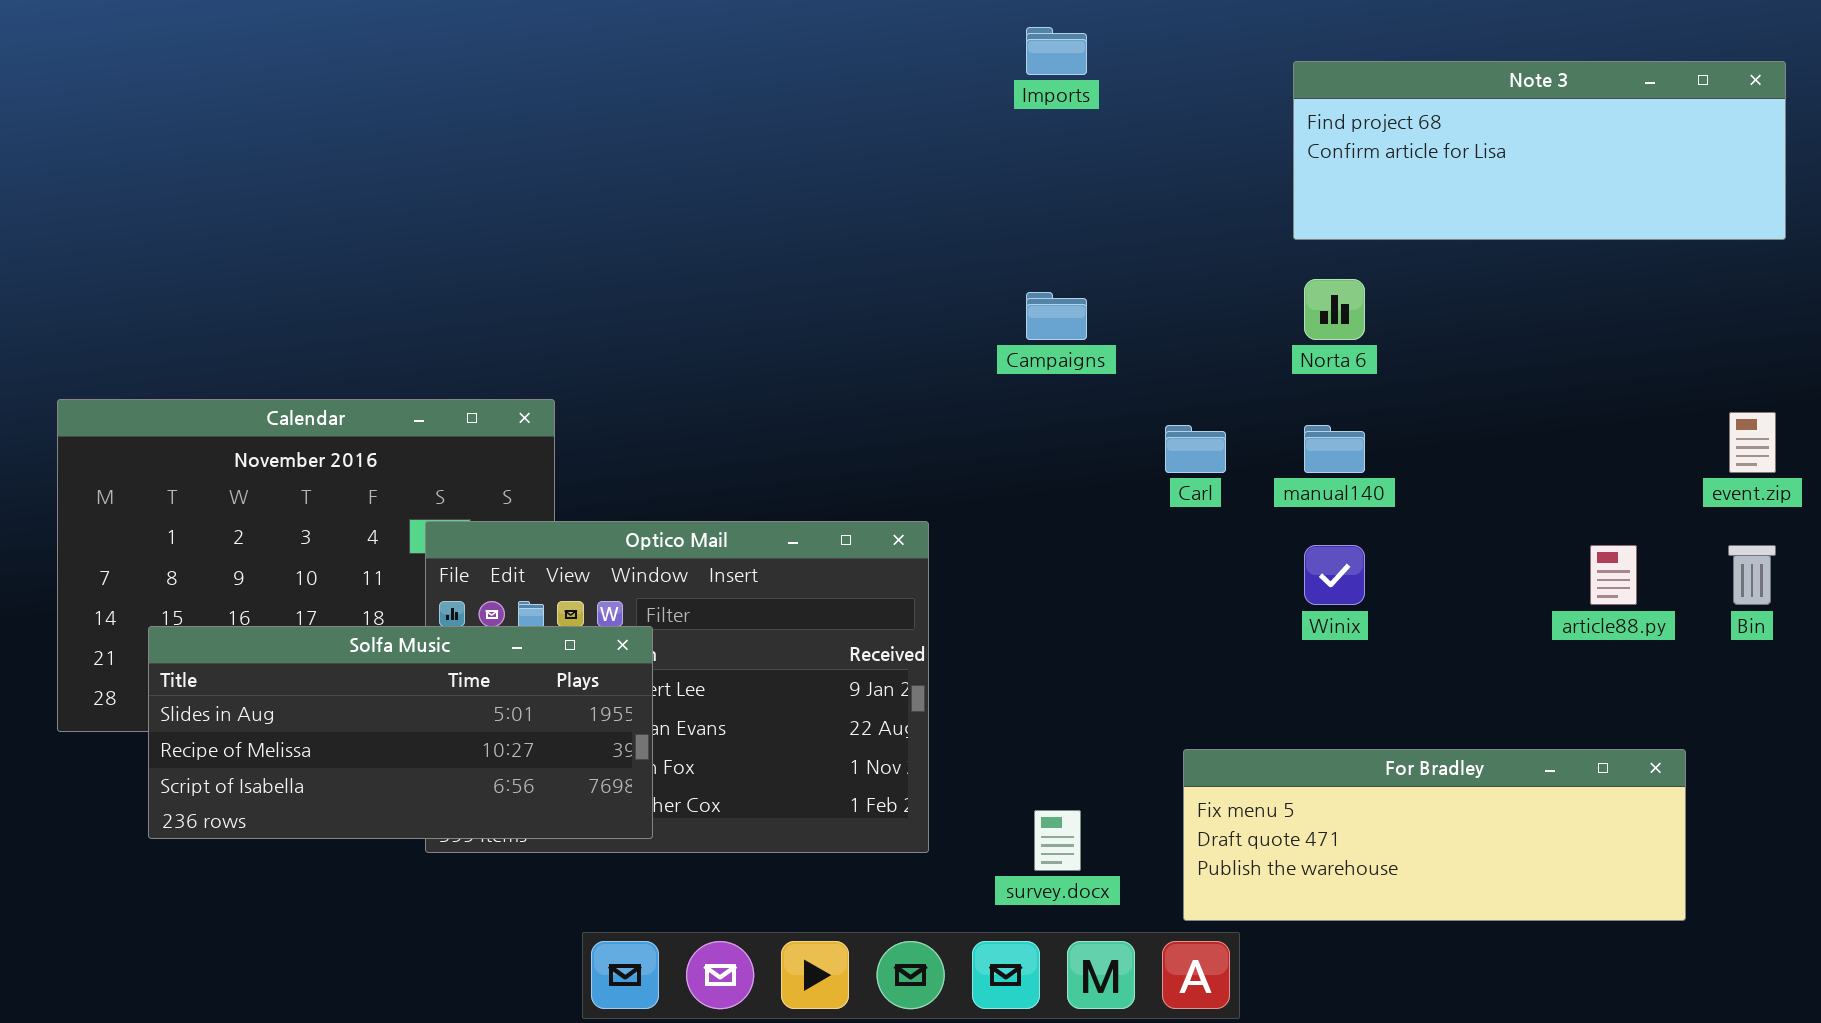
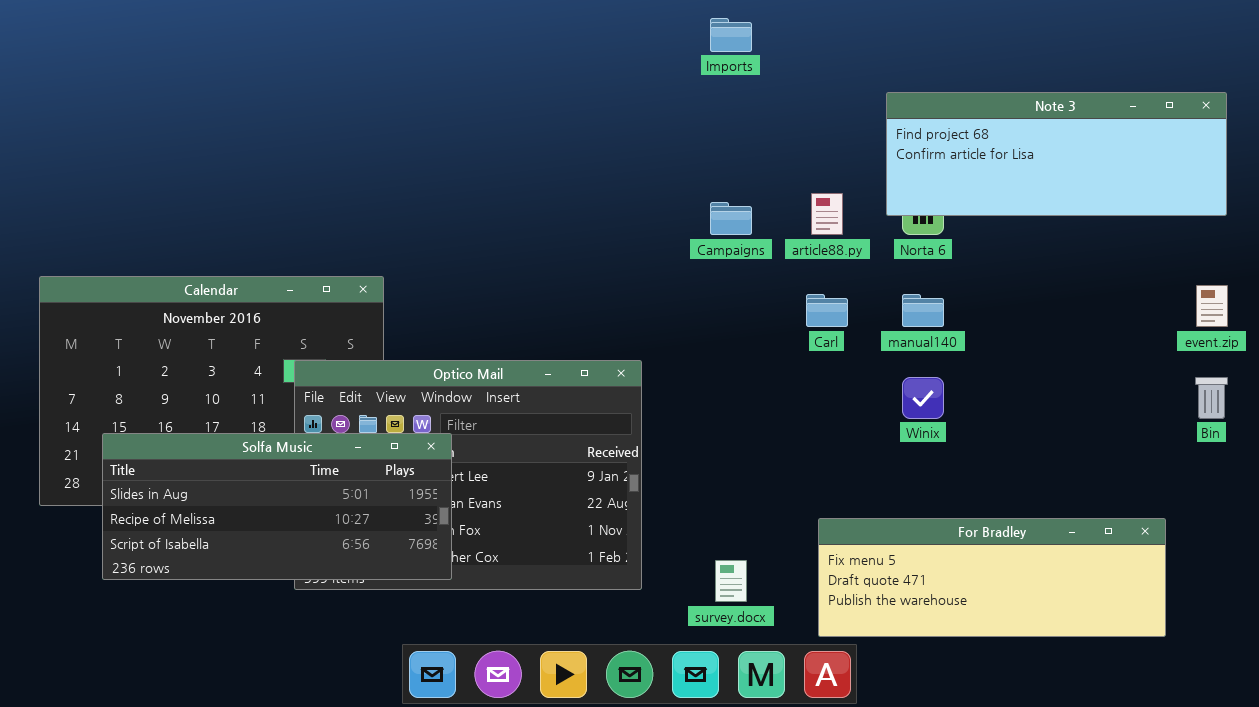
Note 3: [1293,61,1786,240] -> [886,92,1227,216], moved
article88.py: [1590,545,1637,605] -> [811,193,843,235], moved

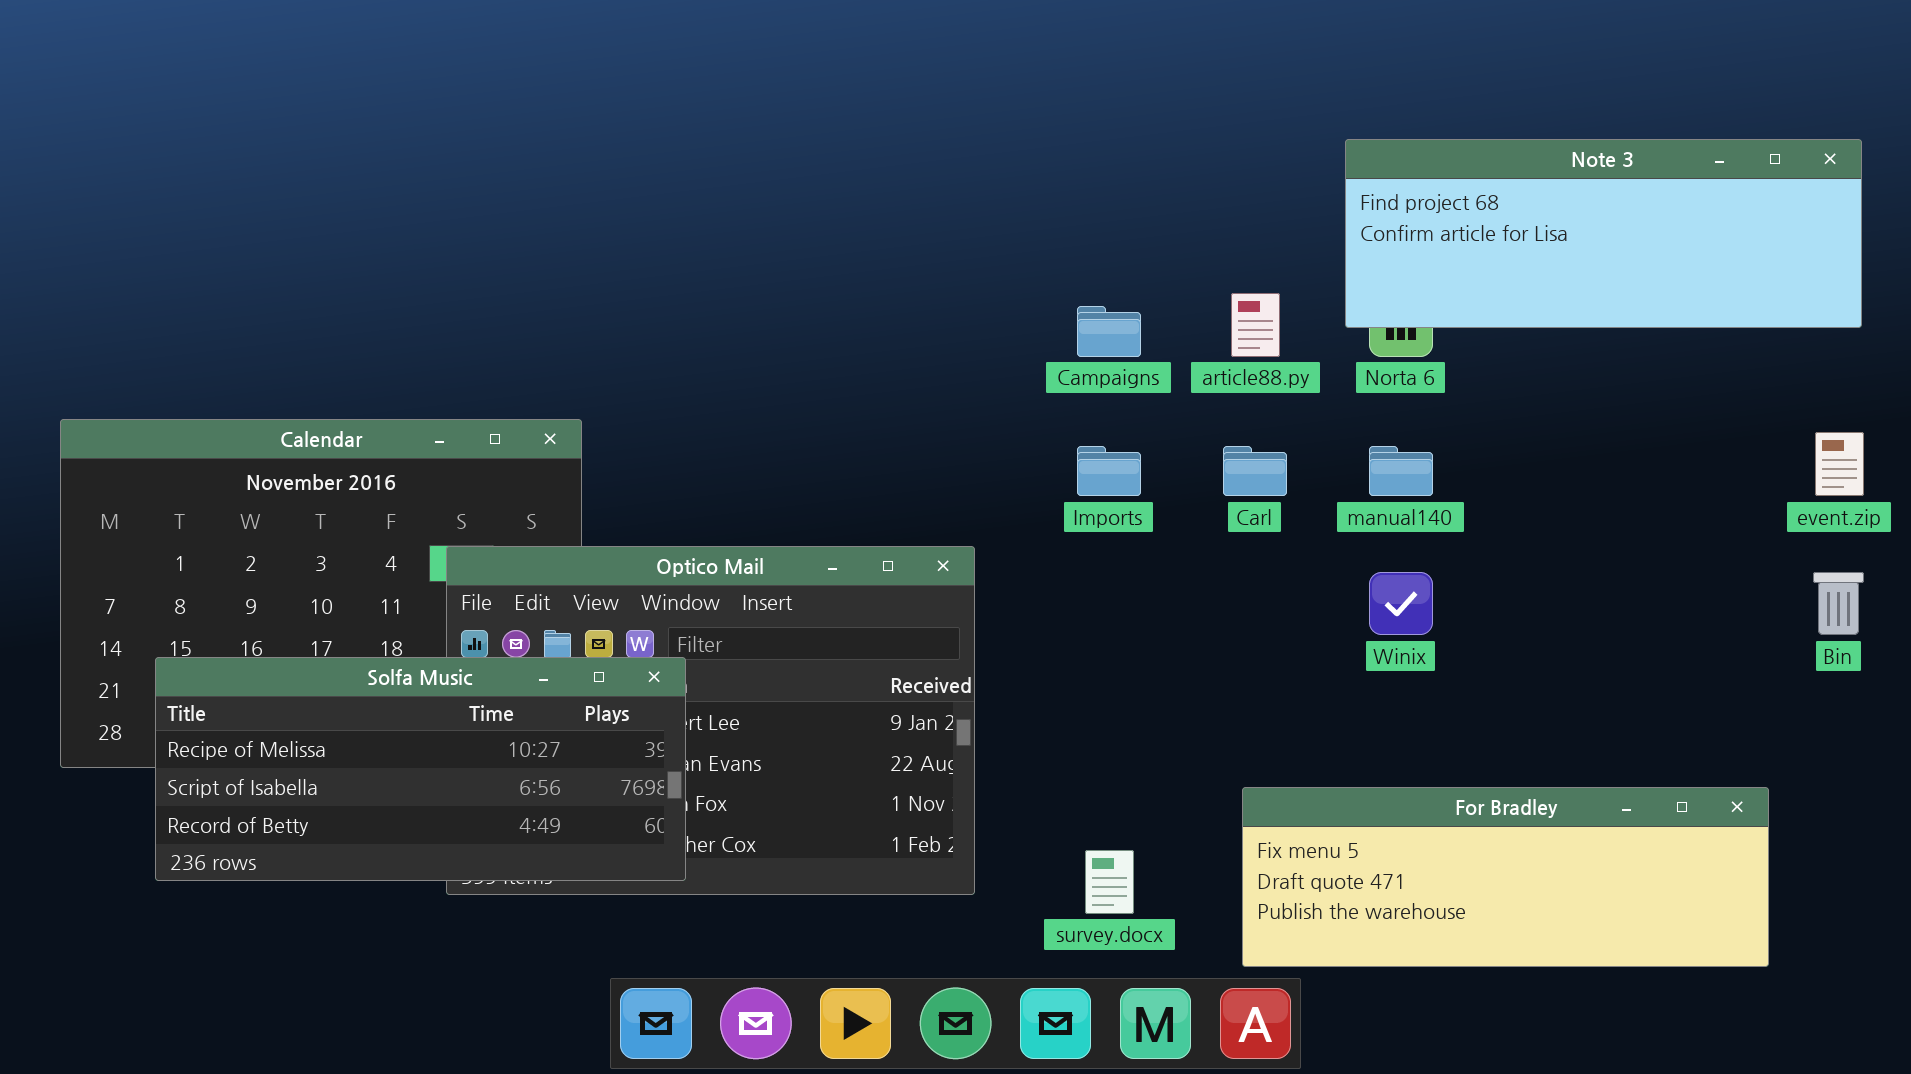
Imports: [710,18,752,52] -> [1077,446,1141,496], moved
Solfa Music: [102,433,452,580] -> [155,657,686,881], scrolled down 1 row

